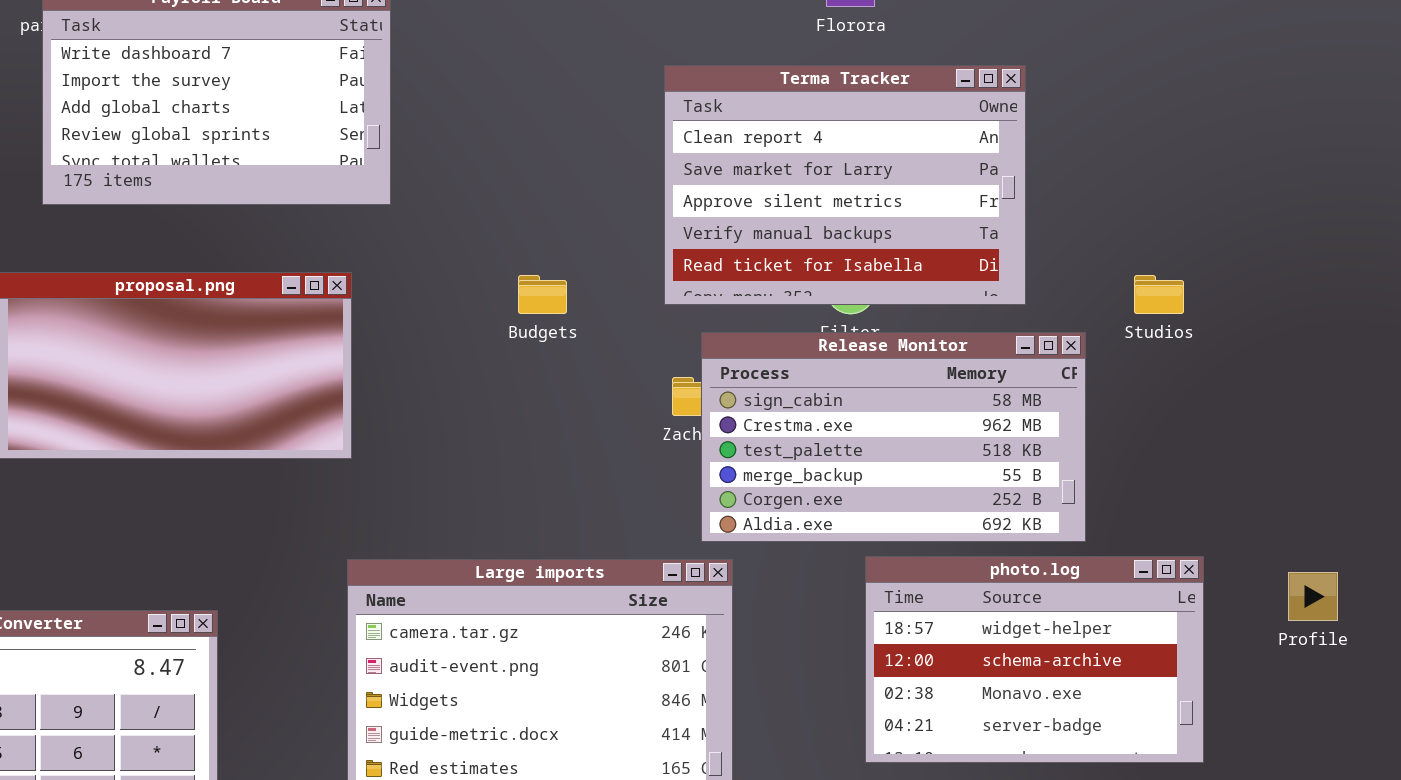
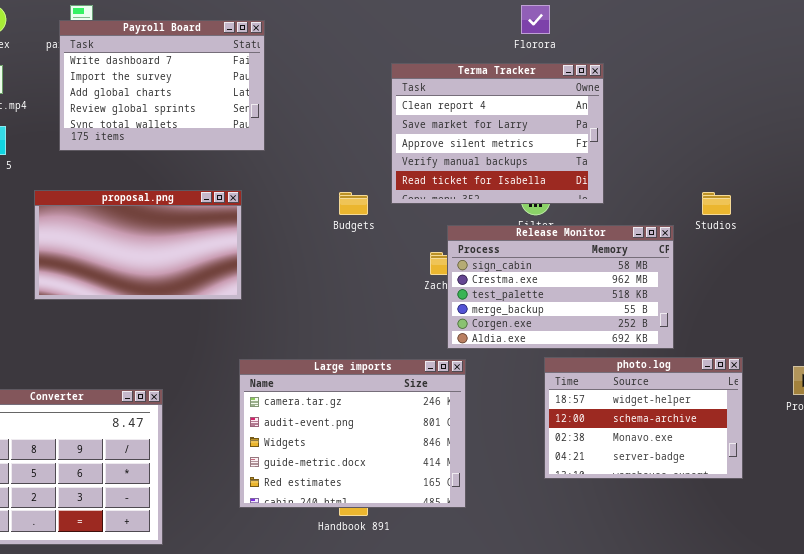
Terma Tracker: [664,65,1026,305] -> [391,63,604,204], moved

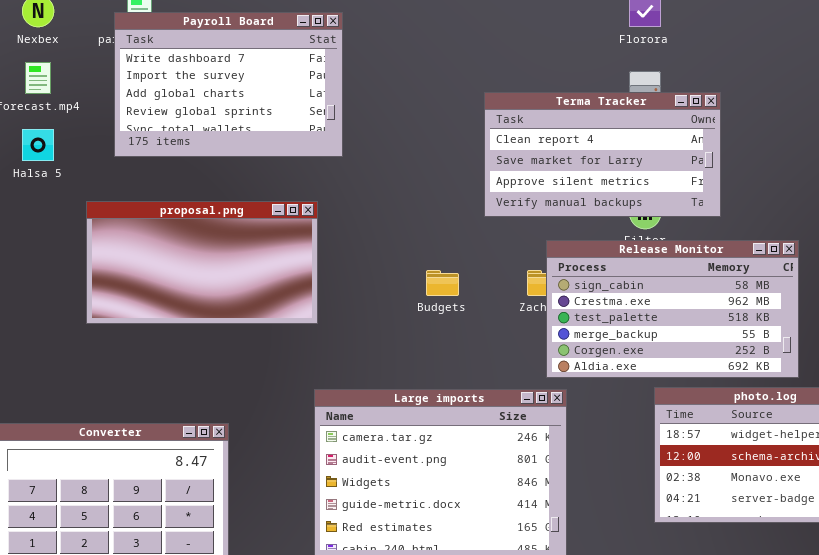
Terma Tracker: [391,63,604,204] -> [484,92,721,217], resized
Budgets: [339,192,368,215] -> [426,270,459,296], moved

